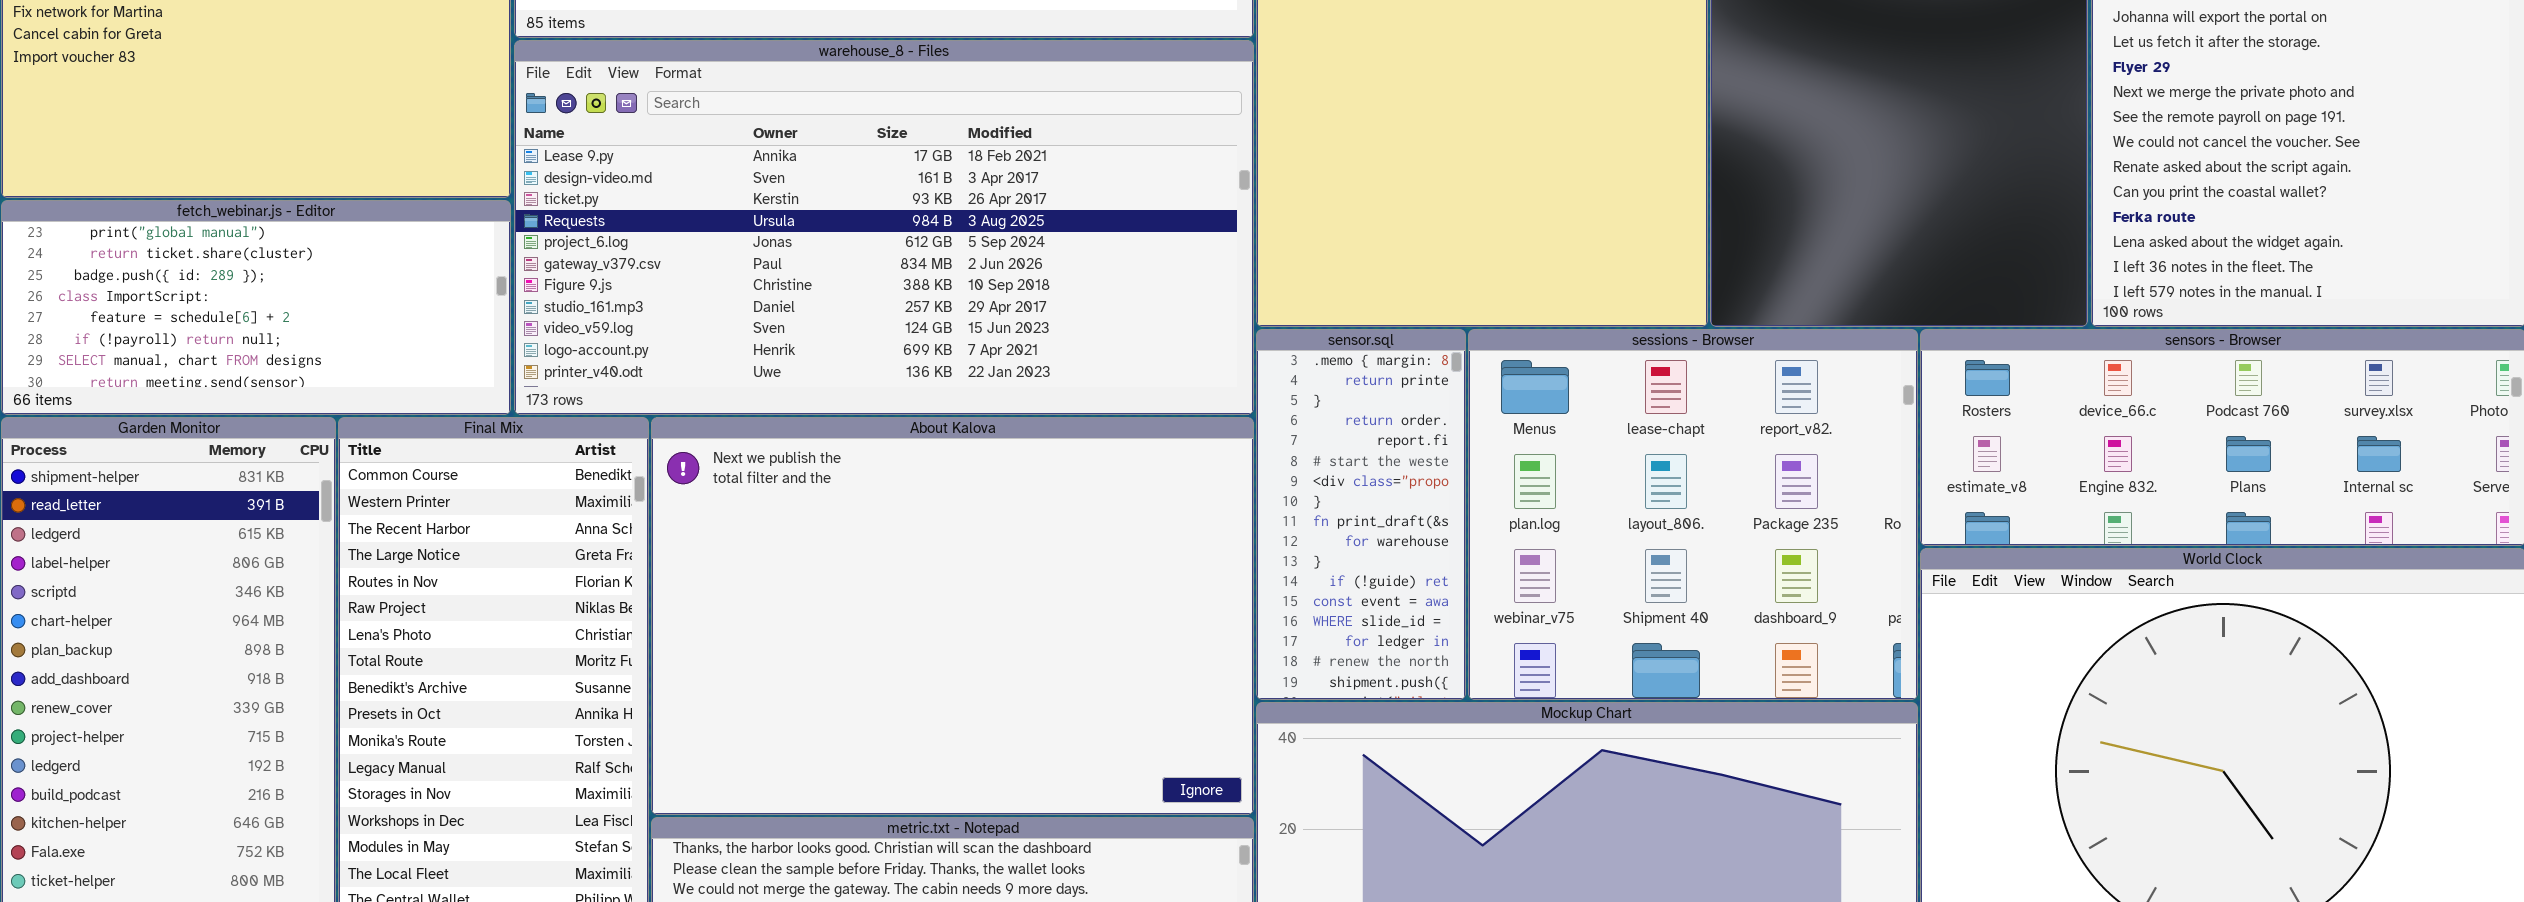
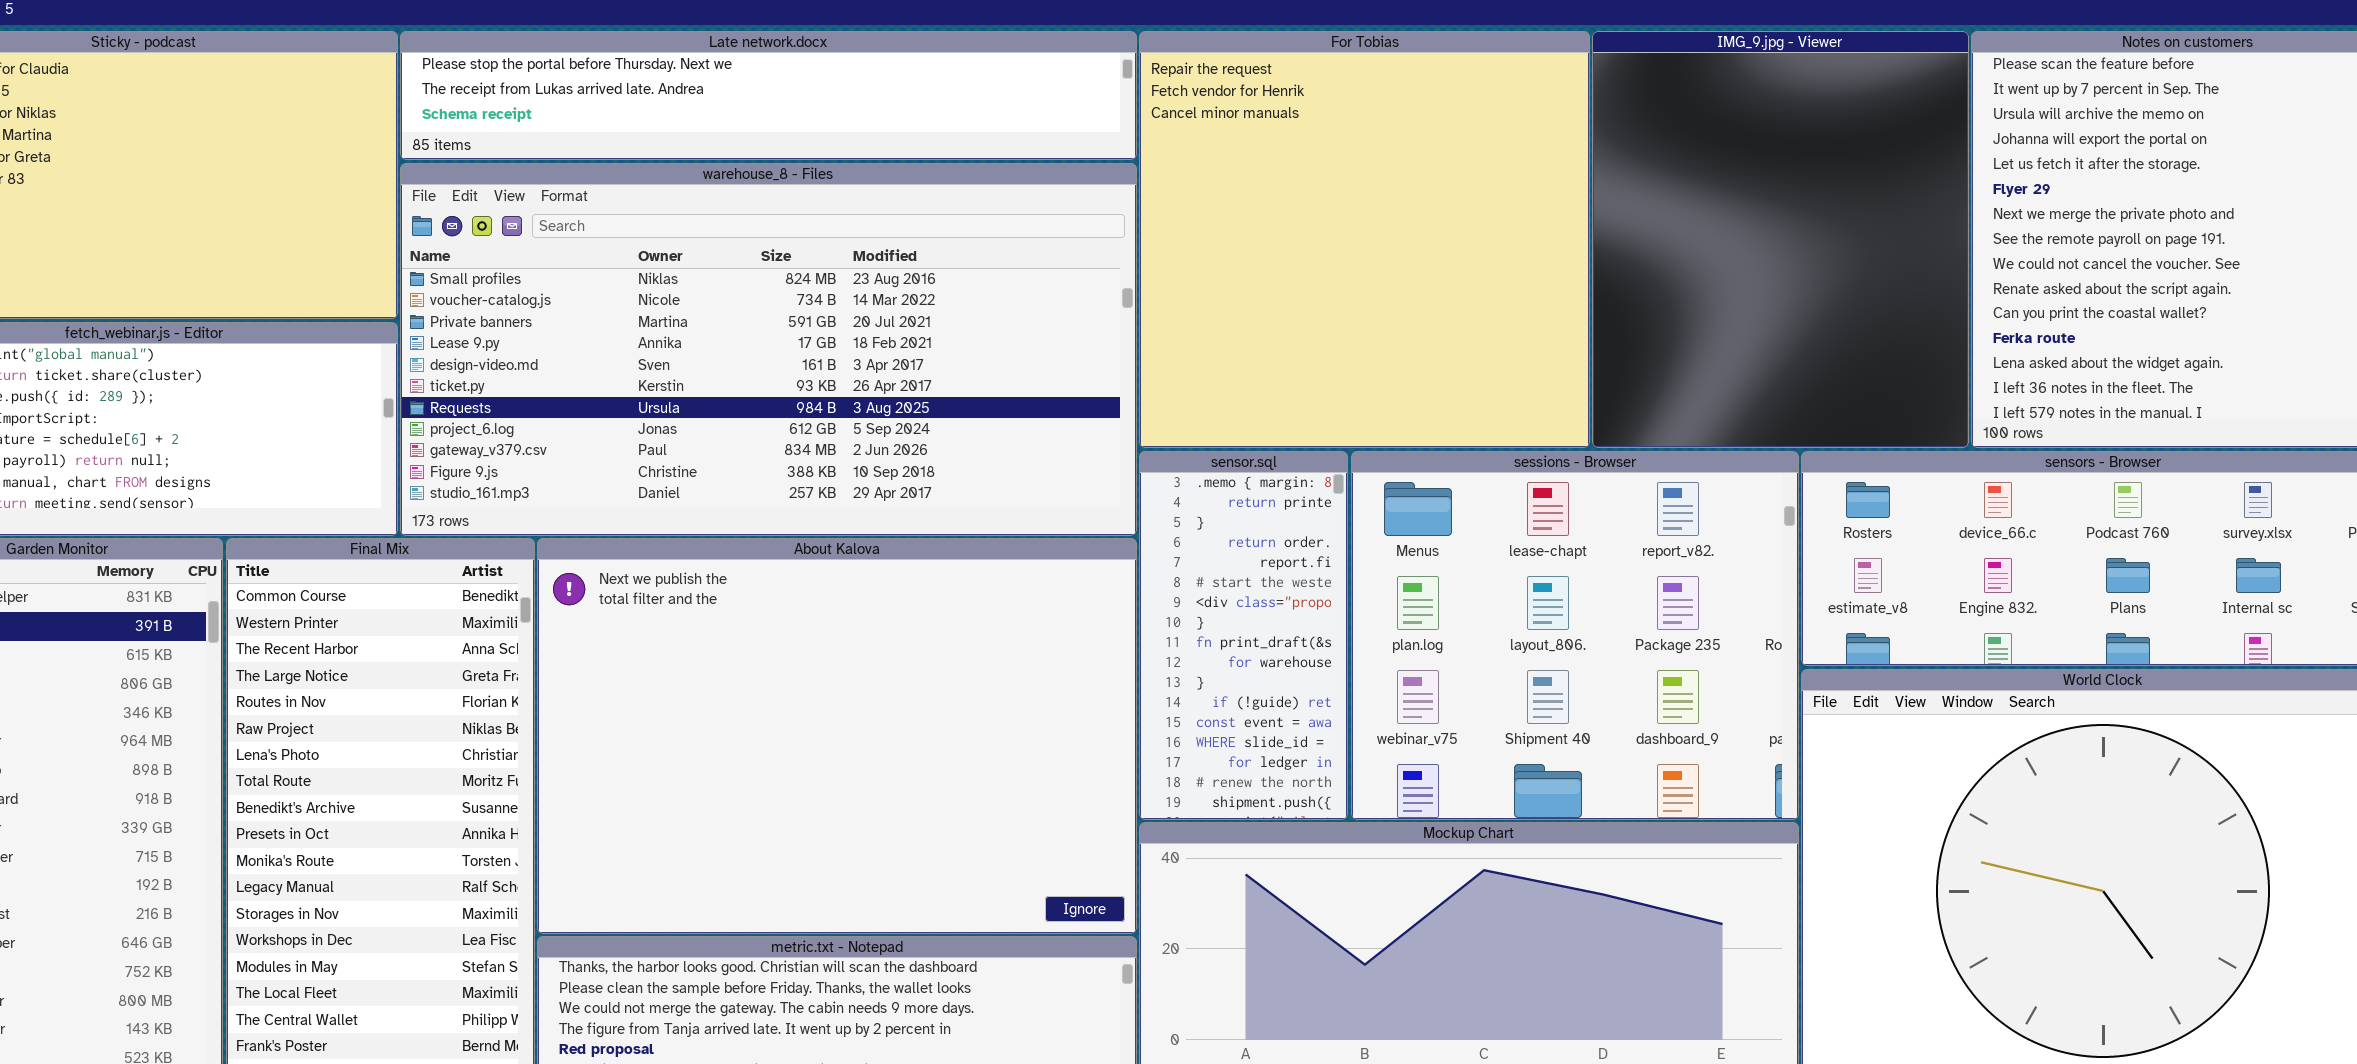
warehouse_8 - Files: [514,40,1254,415] -> [400,163,1137,536], scrolled up 3 rows

